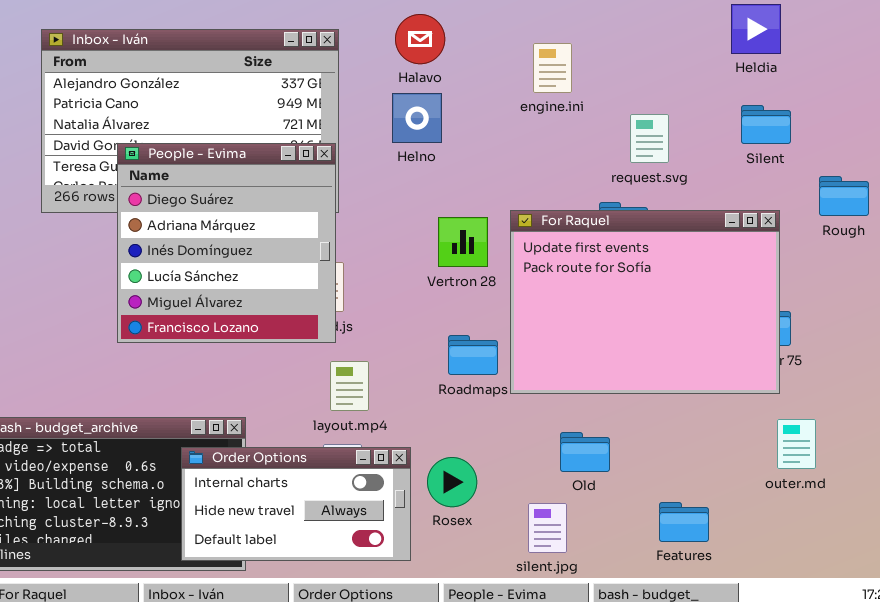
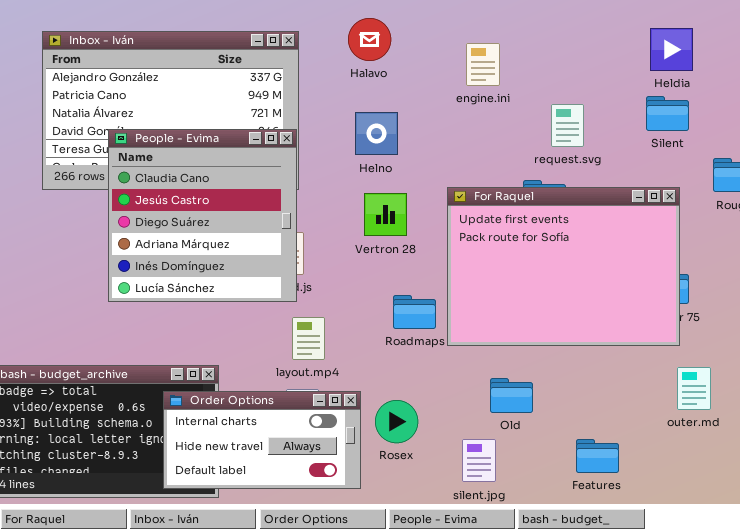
Heldia: [731,4,781,54] -> [650,28,693,71], moved
Helno: [392,93,442,143] -> [355,112,398,155], moved
People - Evima: [117,143,336,343] -> [108,129,297,302], scrolled up 2 rows
Vertron 28: [438,217,488,267] -> [364,193,407,236], moved

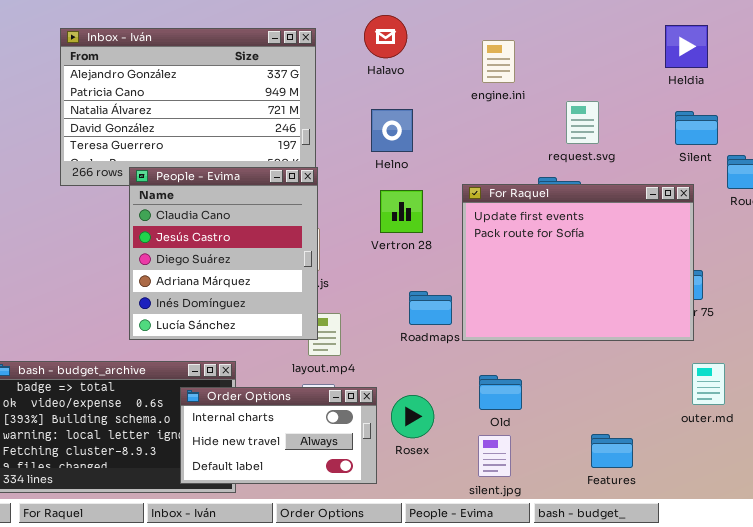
Silent: [646,96,689,131] -> [675,111,718,145], moved
People - Evima: [108,129,297,302] -> [129,167,318,340], moved
Old: [490,378,533,413] -> [479,375,522,410], moved

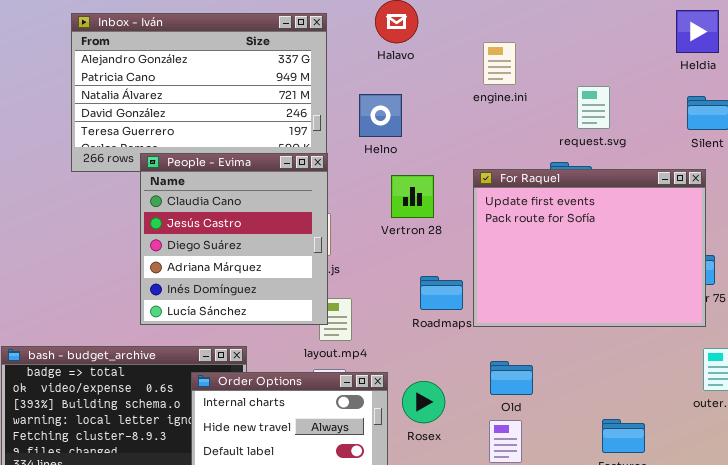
engine.ini: [482,40,515,83] -> [483,42,516,85], moved
Helno: [371,109,413,152] -> [359,94,402,137], moved

